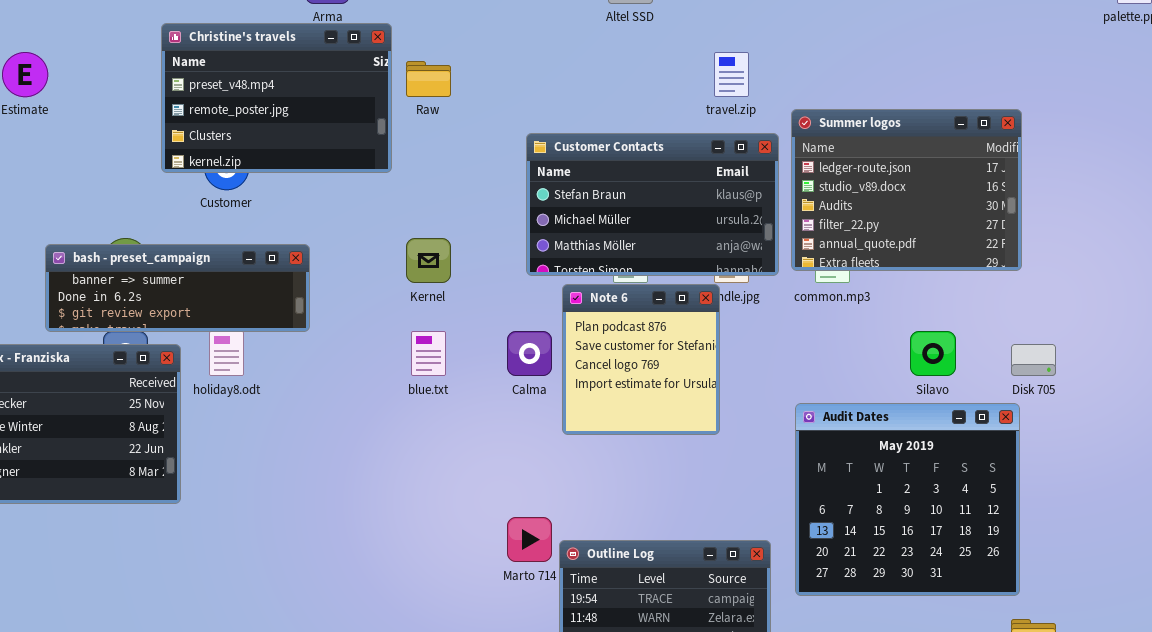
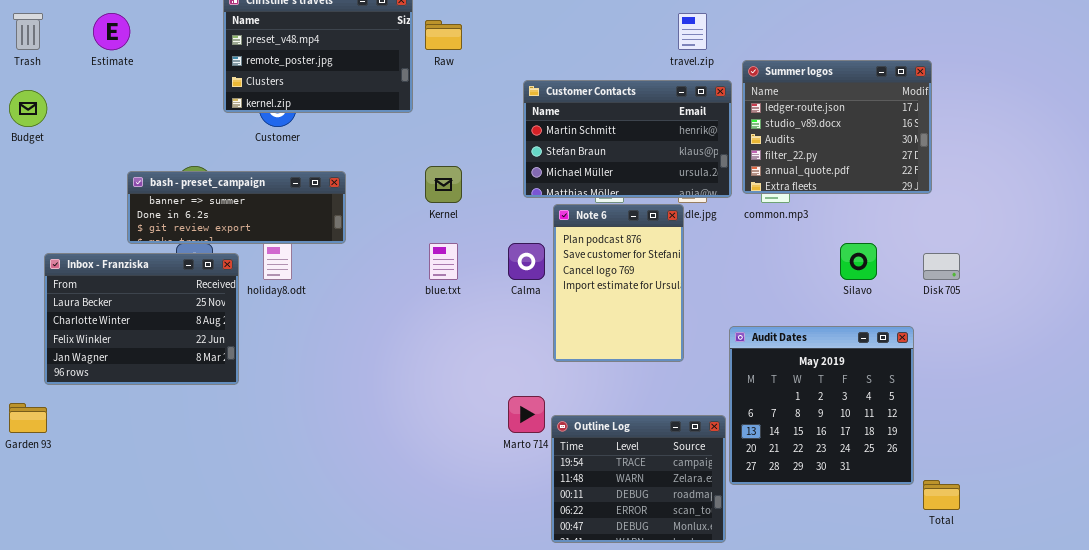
Customer Contacts: [526,133,779,276] -> [523,80,732,198], scrolled up 1 row
Note 6: [562,284,720,435] -> [553,204,684,362], resized
Audit Dates: [795,403,1020,596] -> [729,326,914,485], moved

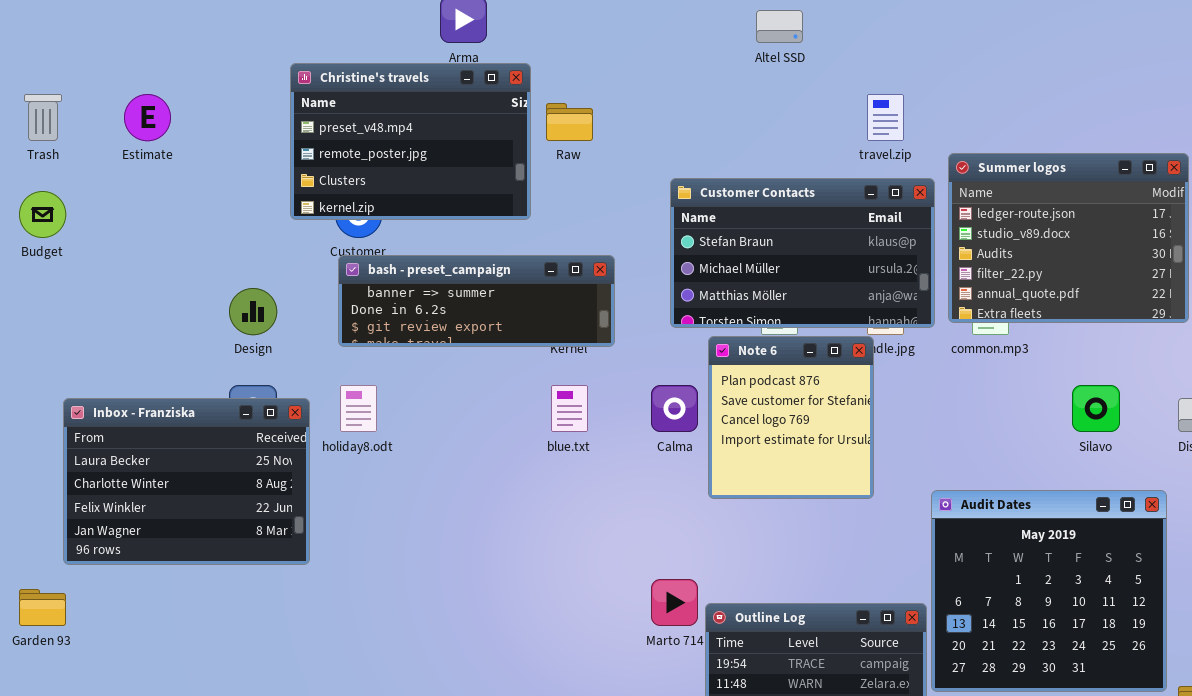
Customer Contacts: [523,80,732,198] -> [670,178,935,328], scrolled down 1 row
bash - preset_campaign: [127,171,346,244] -> [338,255,615,347], moved
Note 6: [553,204,684,362] -> [708,336,874,499], resized

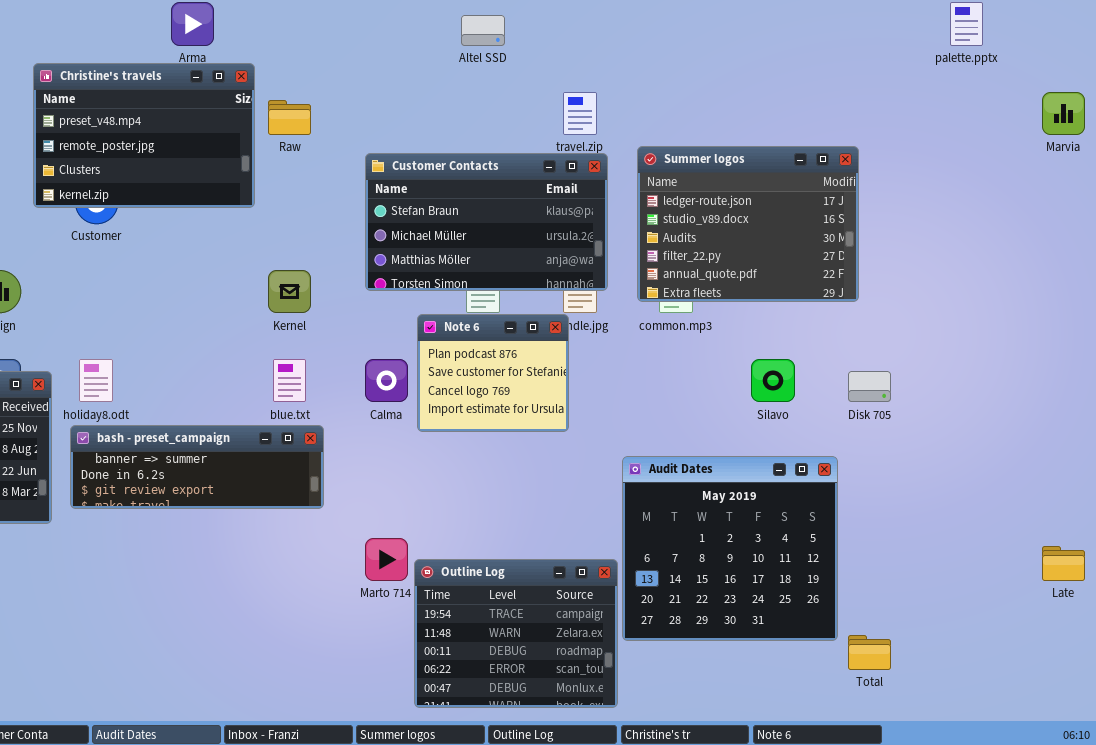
Customer Contacts: [670,178,935,328] -> [365,153,608,291], moved
bash - preset_campaign: [338,255,615,347] -> [70,425,324,509], moved
Note 6: [708,336,874,499] -> [417,314,569,432], resized

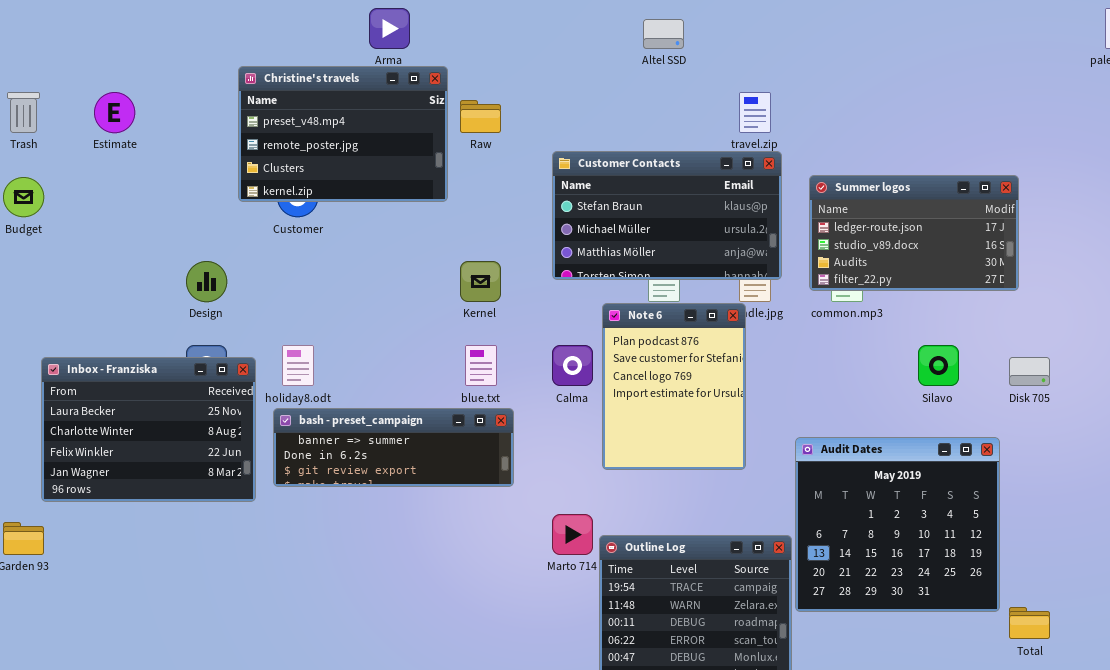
Summer logos: [637,146,859,302] -> [809,175,1019,291], resized
Note 6: [417,314,569,432] -> [602,303,746,470], resized

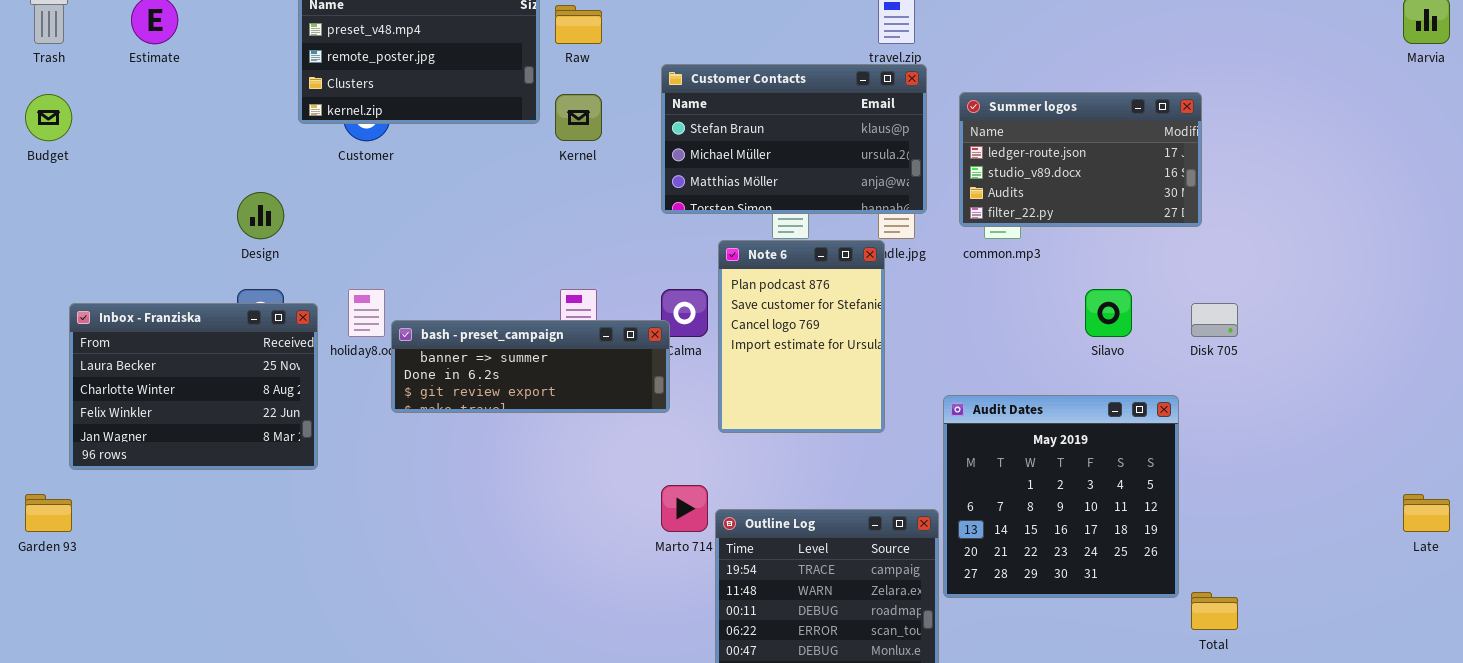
Kernel: [460,261,501,302] -> [555,94,602,141], moved
bash - preset_campaign: [273,408,514,487] -> [391,320,670,413], moved

